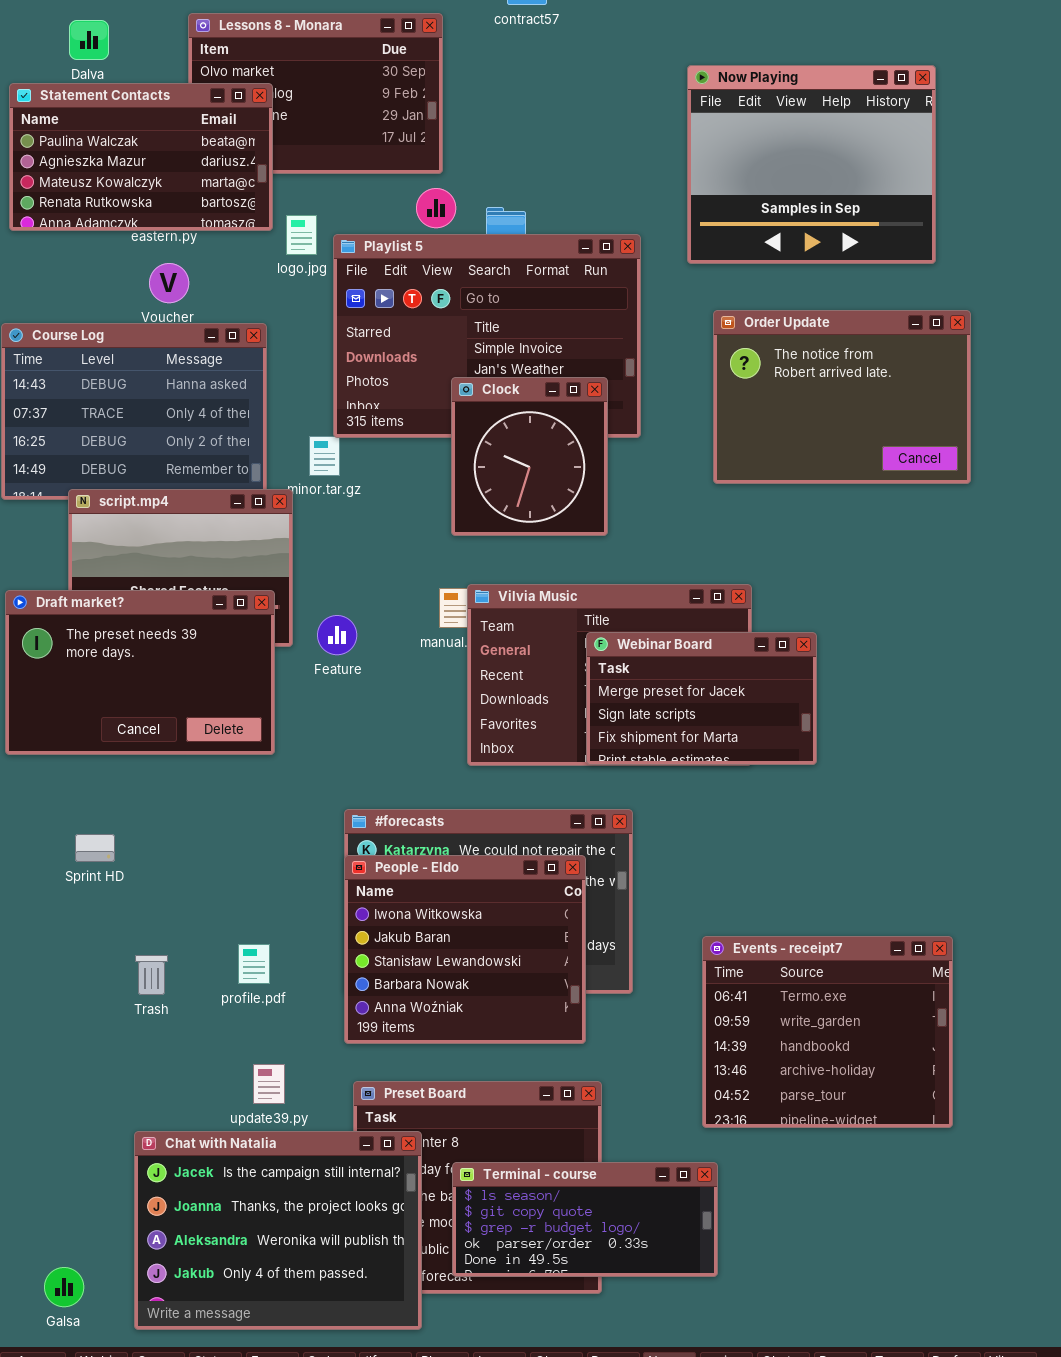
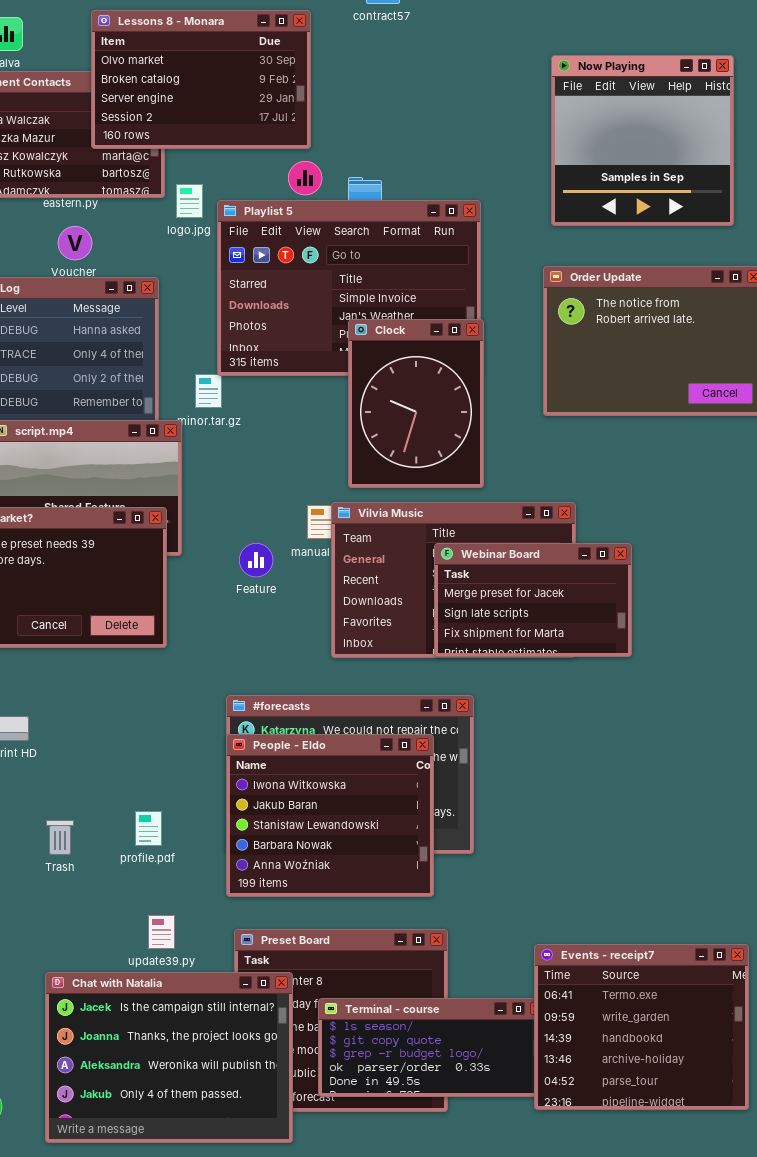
Lessons 8 - Monara: [188,13,443,174] -> [91,10,311,149], raised
Now Playing: [687,65,936,264] -> [551,55,734,226], resized
Clock: [451,377,608,536] -> [348,319,484,488], moved, resized
Feature: [317,615,357,655] -> [239,543,273,577], moved
Events - receipt7: [702,936,953,1128] -> [534,944,749,1110], moved

